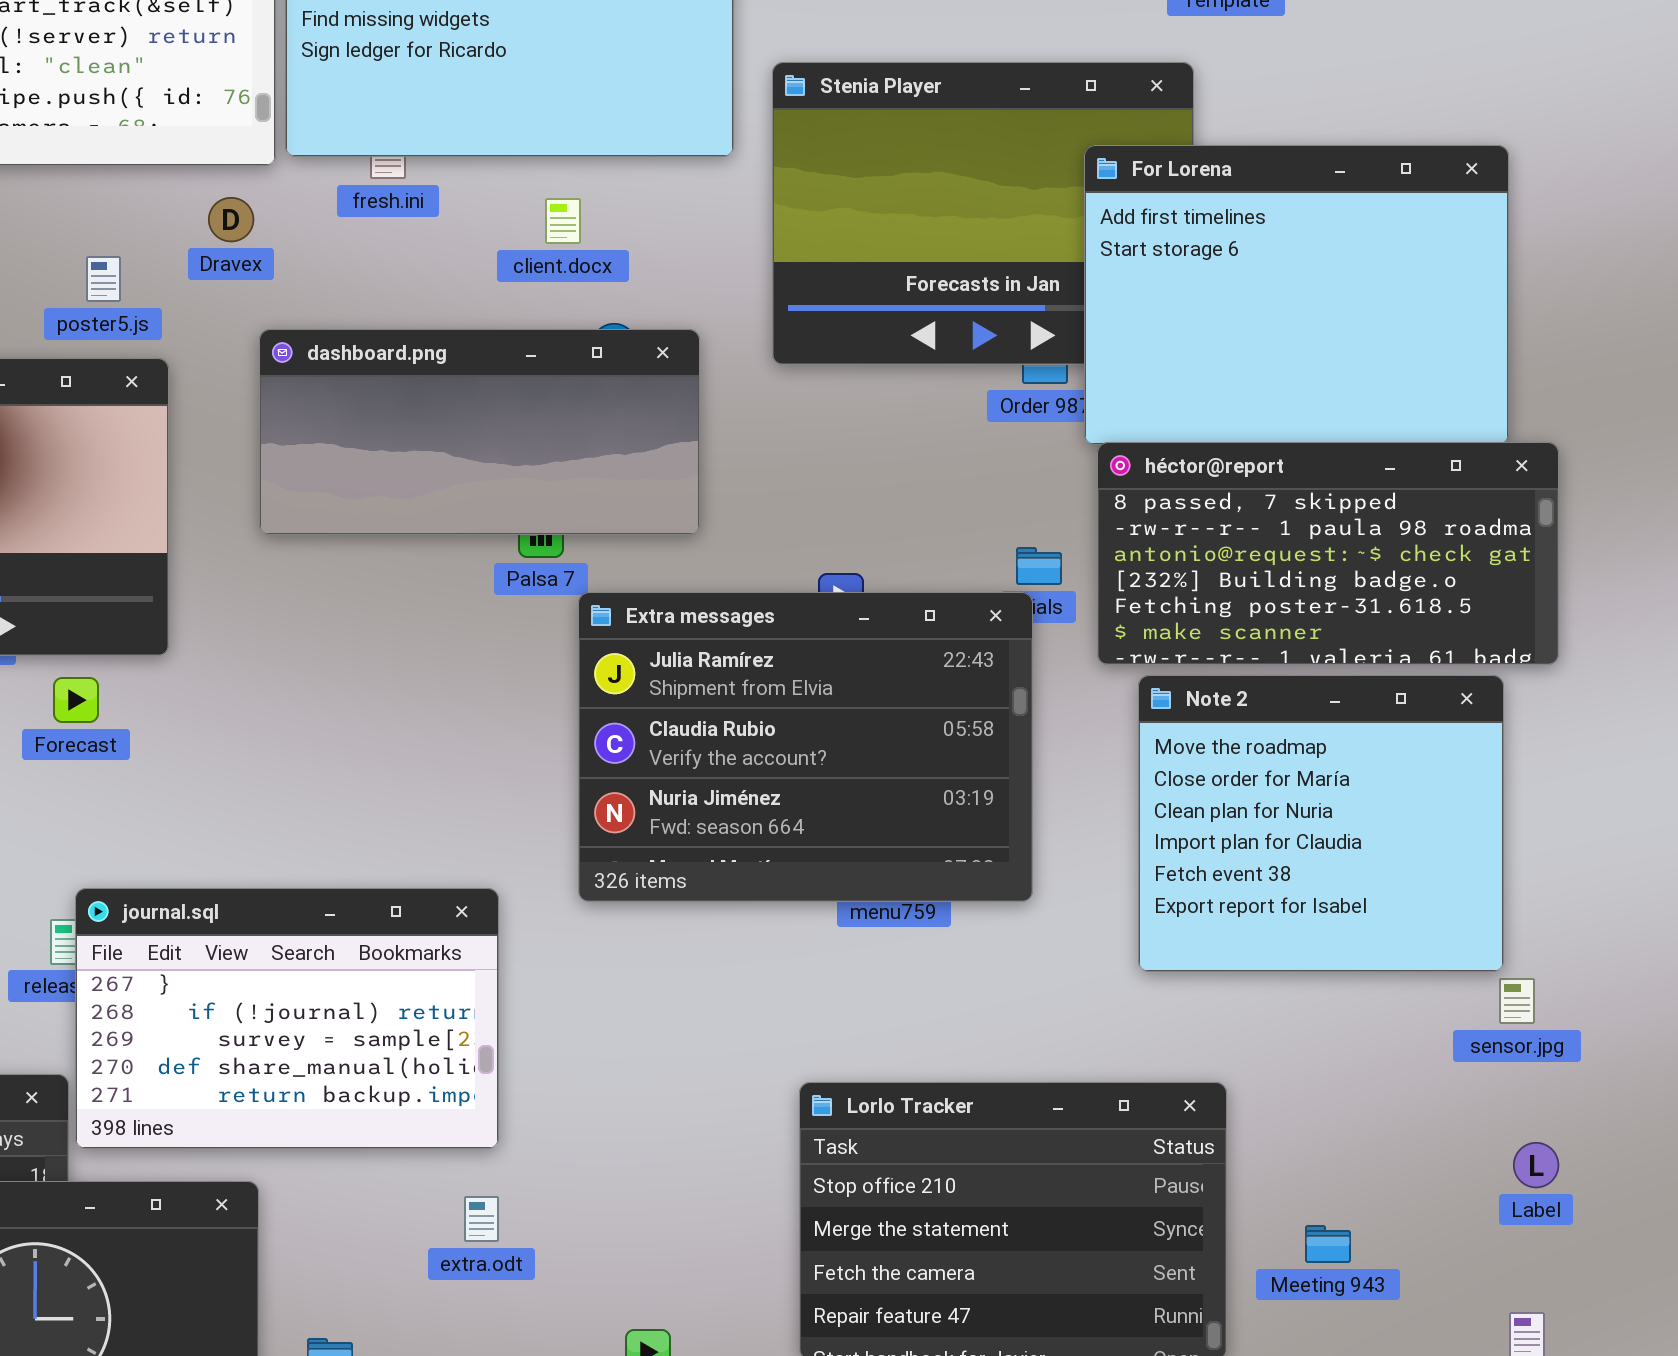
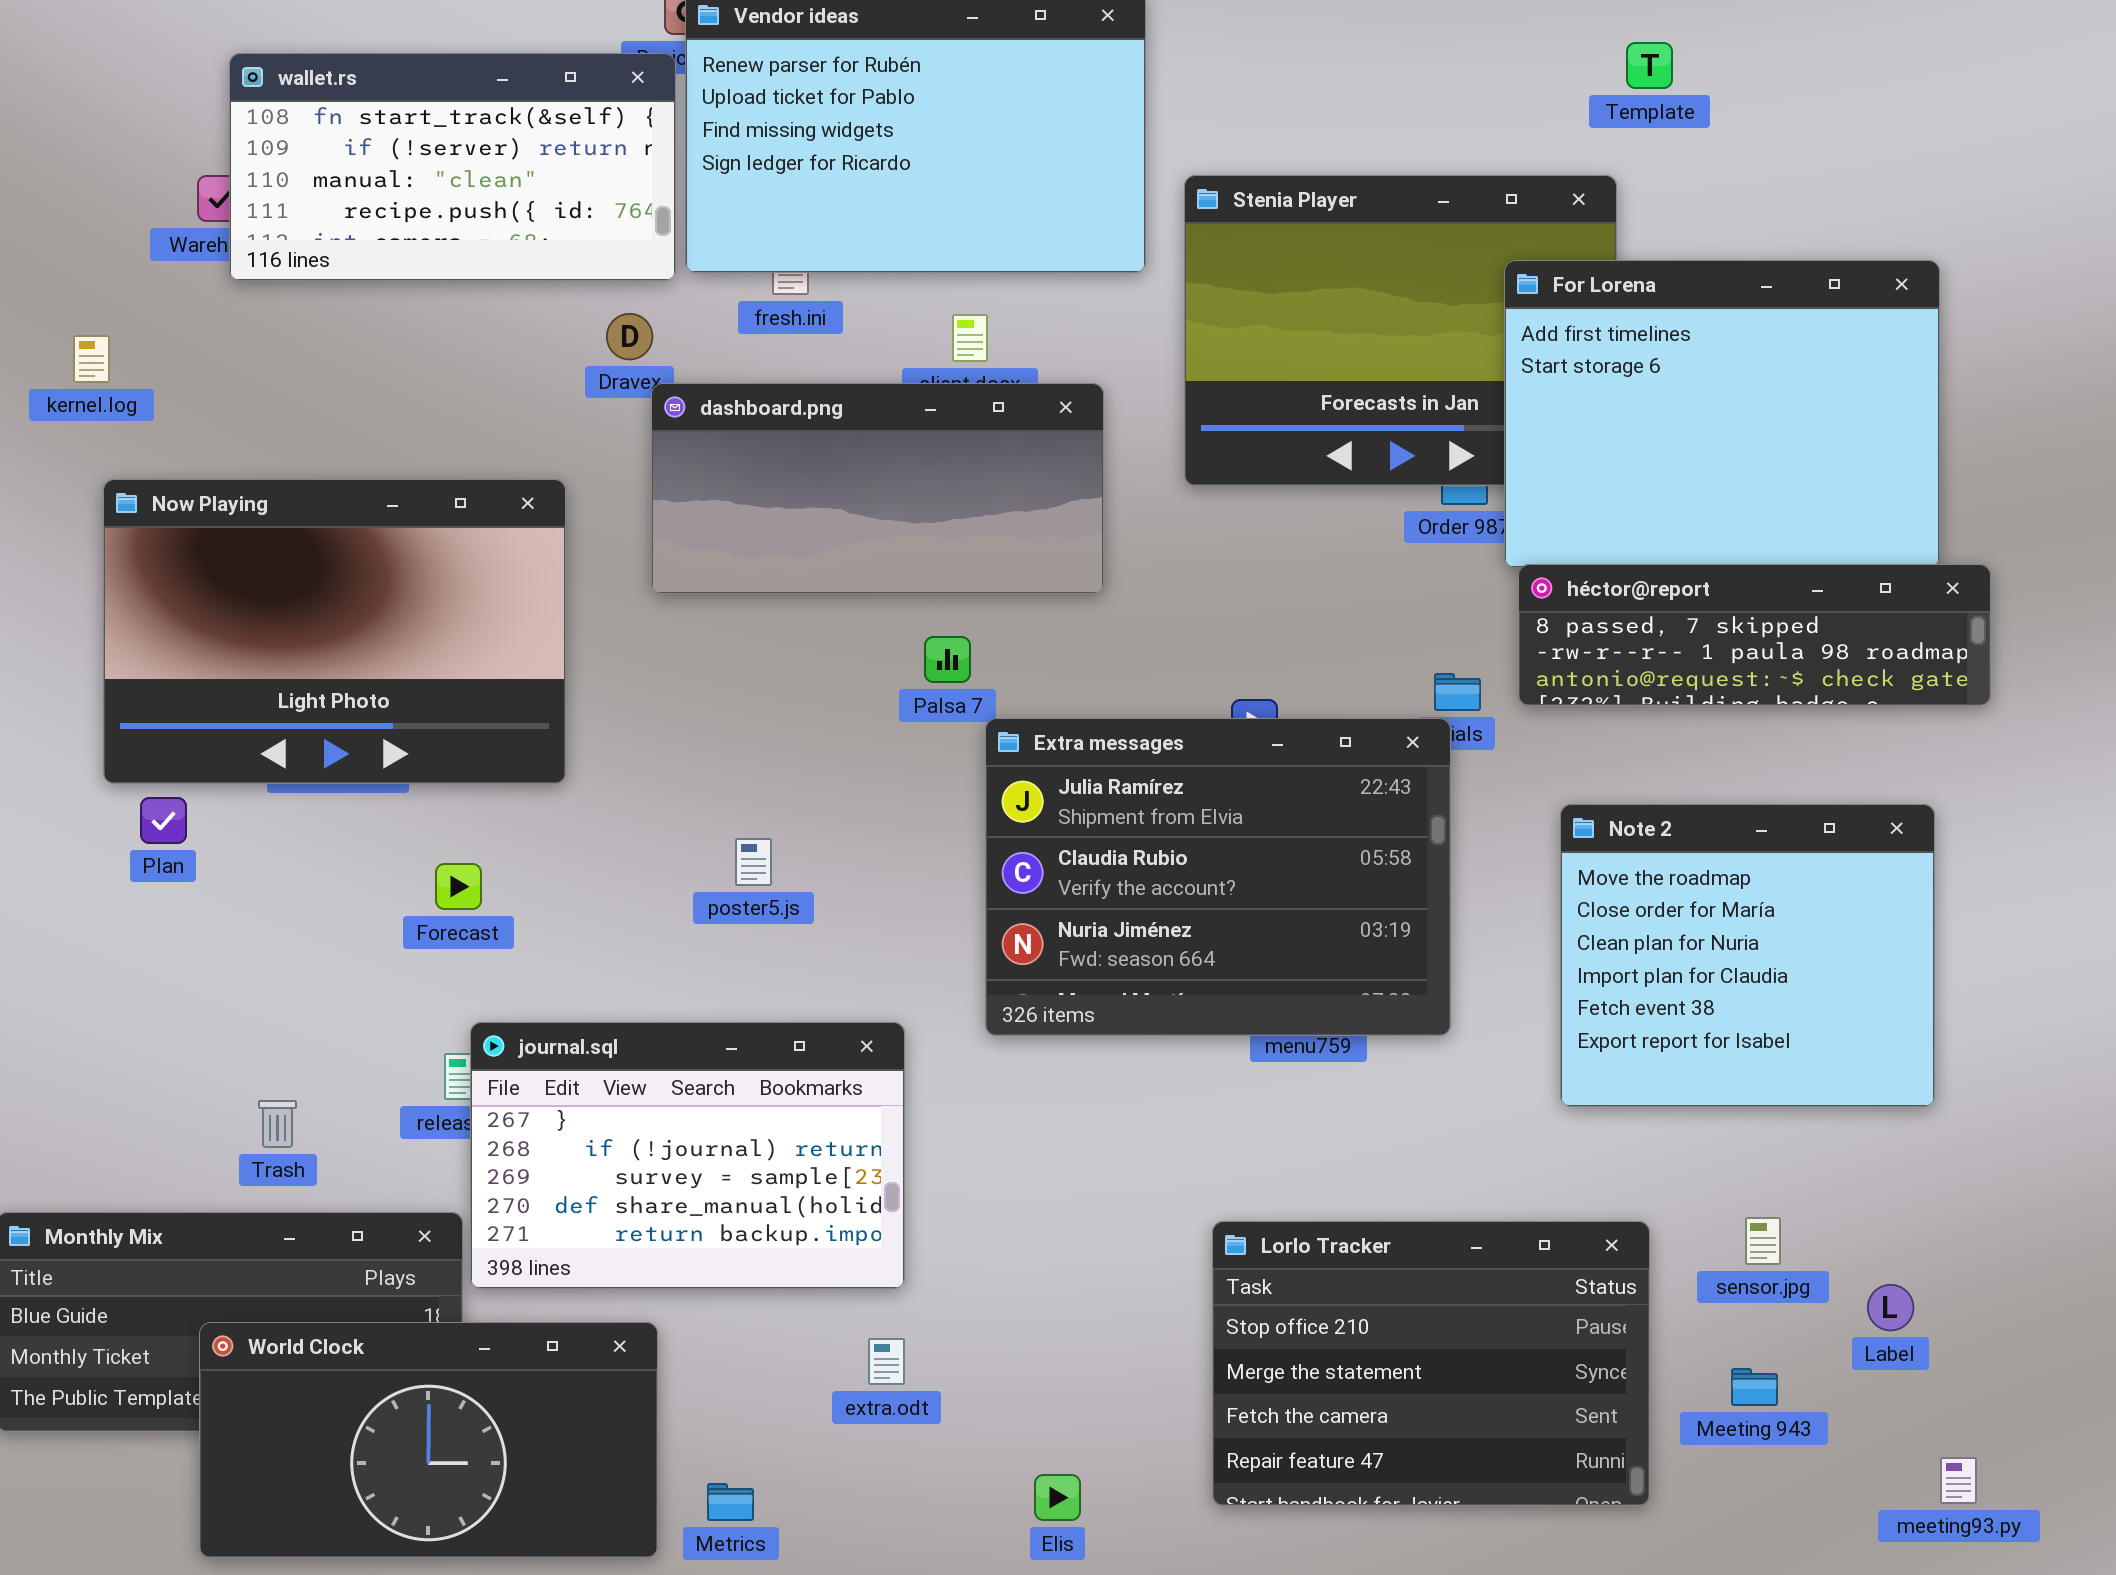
poster5.js: [86,256,121,302] -> [735,838,772,886], moved
dashboard.png: [259,329,700,535] -> [651,383,1104,594], moved
héctor@report: [1097,442,1559,665] -> [1518,564,1991,706], resized
Forecast: [53,677,99,723] -> [435,863,482,910], moved
sensor.jpg: [1499,978,1535,1024] -> [1745,1217,1781,1265], moved
Label: [1513,1142,1559,1188] -> [1867,1284,1914,1331], moved

